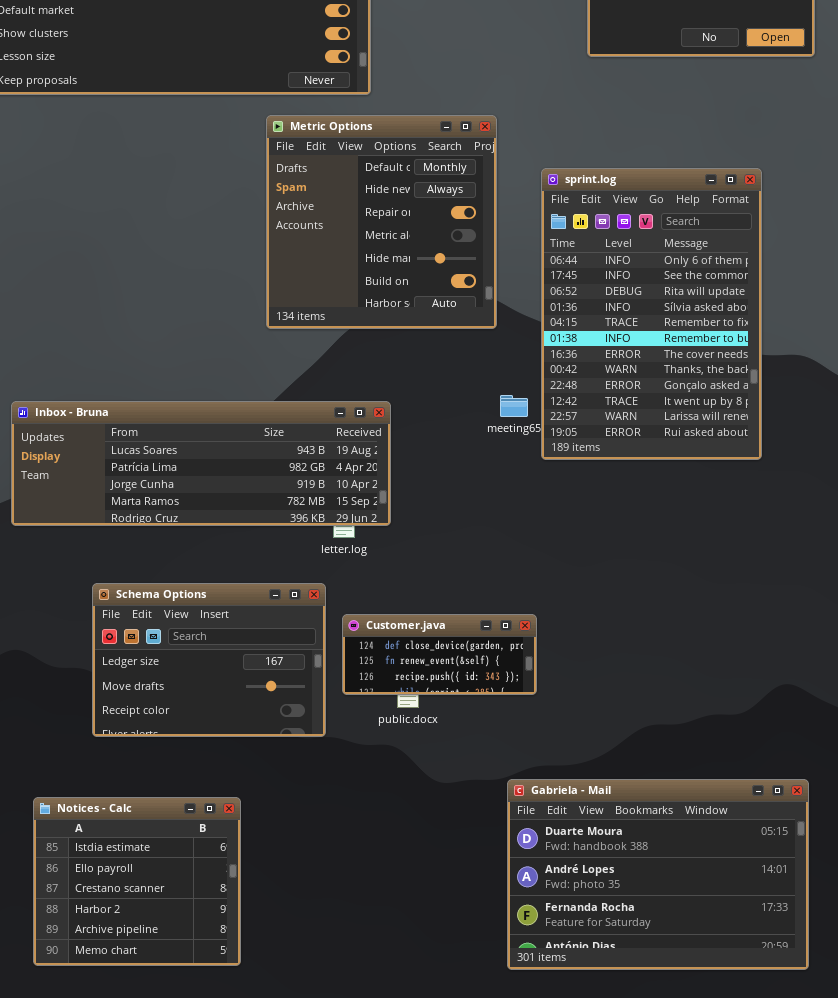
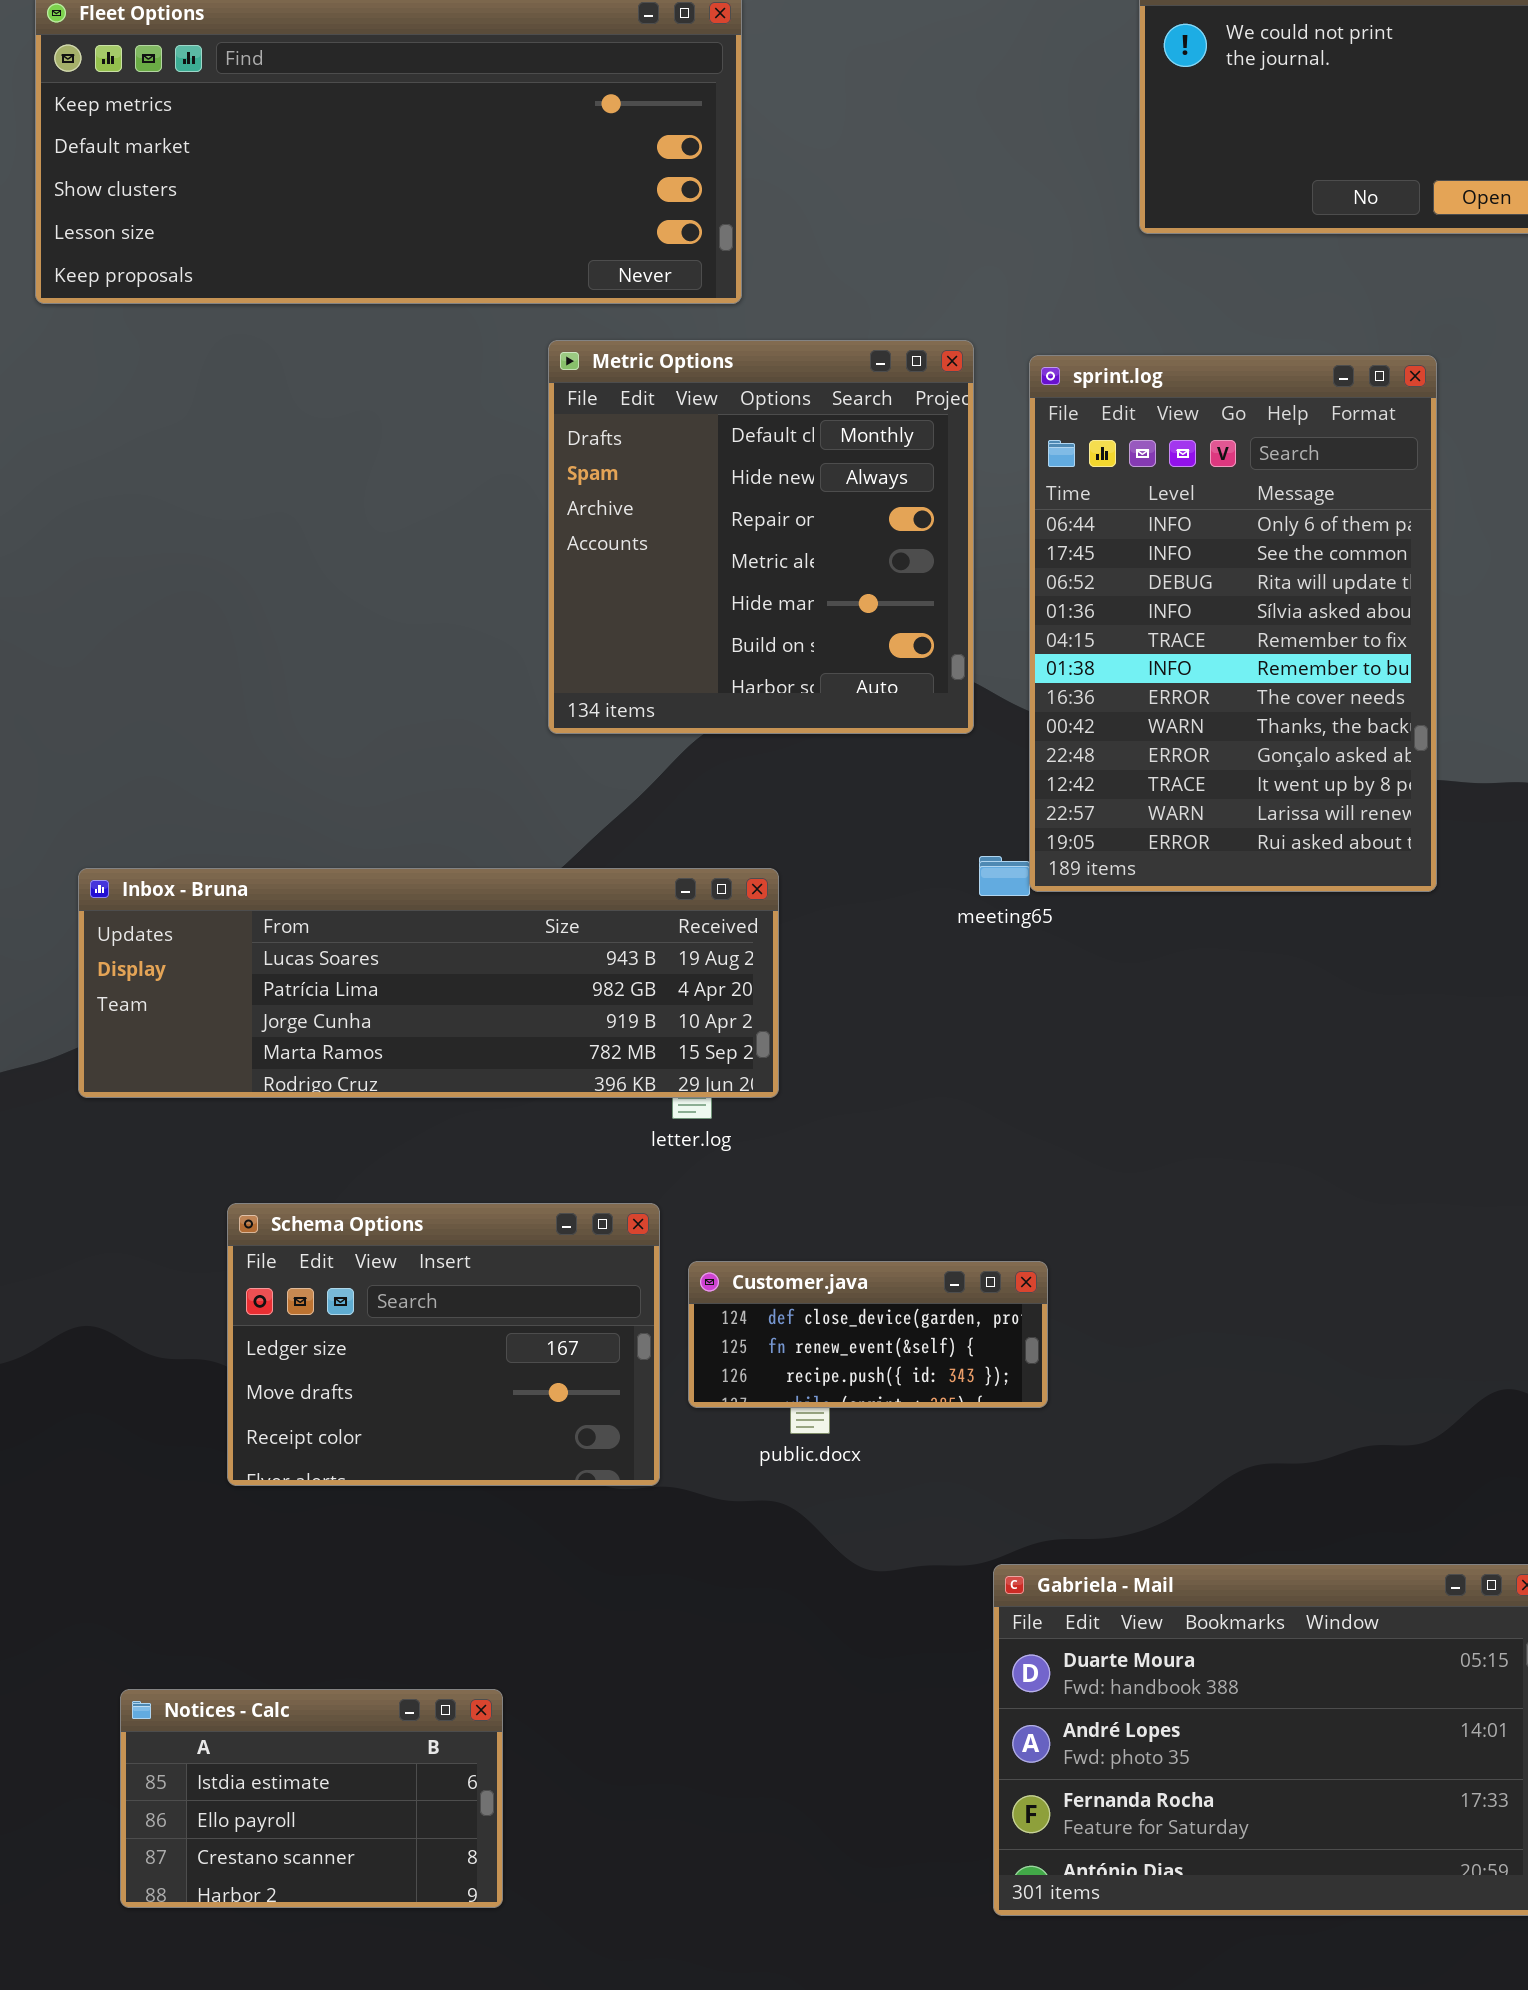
sprint.log: [541,168,762,460] -> [1029,355,1437,892], moved
Notices - Calc: [33,797,241,966] -> [120,1689,503,1908], resized

